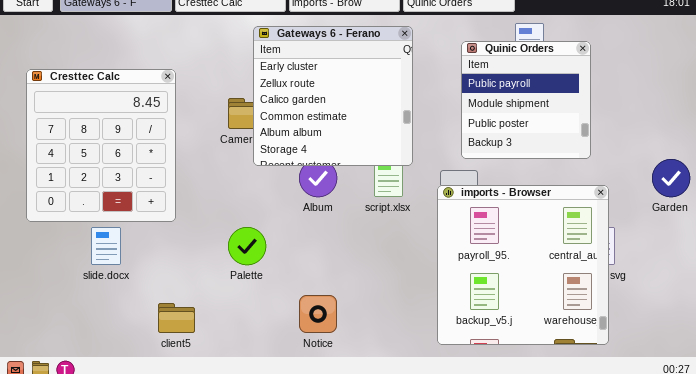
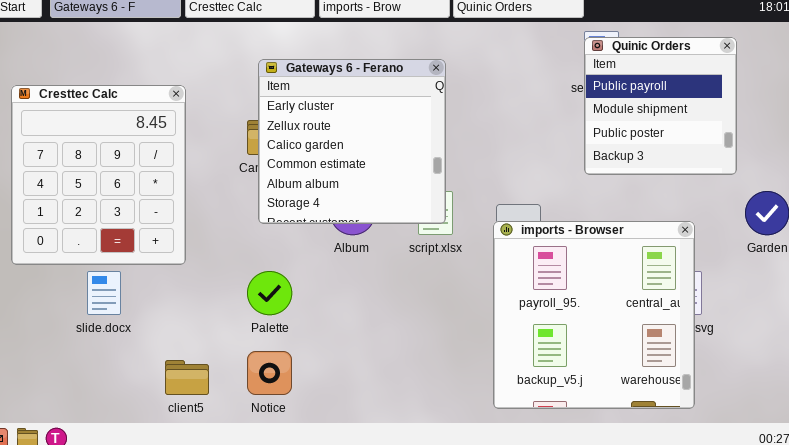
Gateways 6 - Ferano: [253,26,413,166] -> [258,59,446,224], moved
Quinic Orders: [461,41,591,159] -> [584,37,737,175], moved
Notice: [299,295,337,333] -> [247,351,292,395], moved

